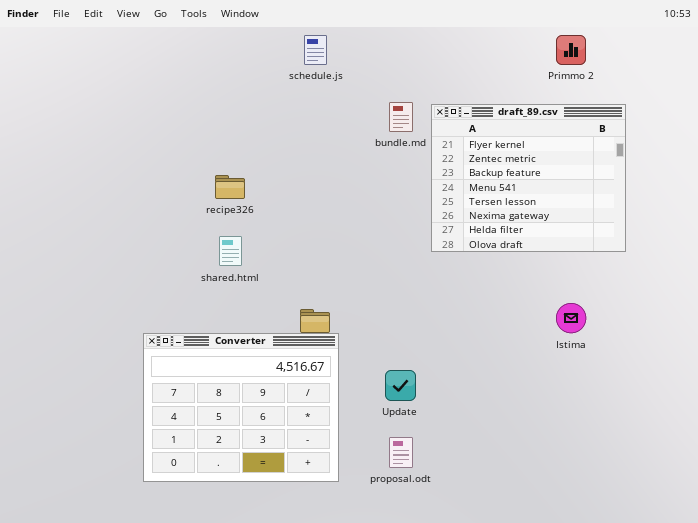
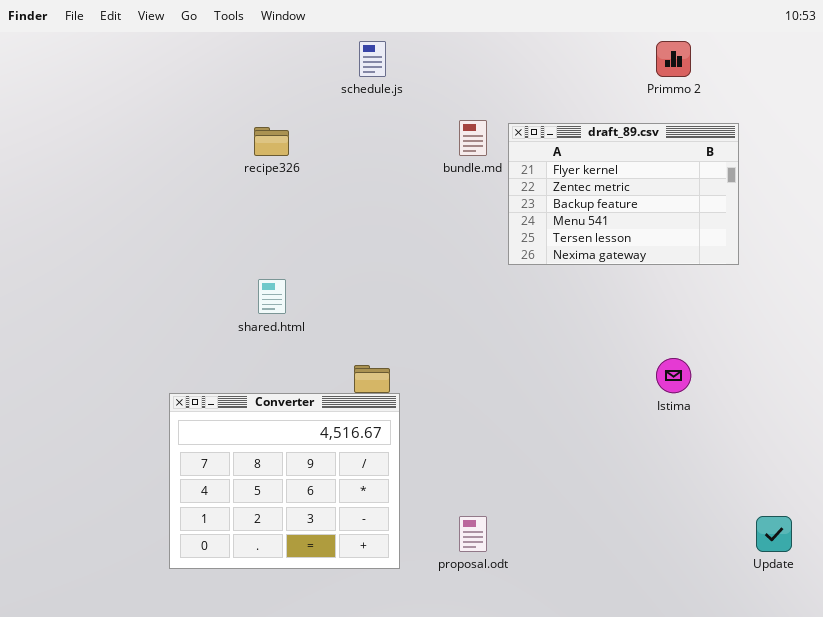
draft_89.csv: [431,104,626,252] -> [508,123,739,265], resized
recipe326: [215,175,245,199] -> [254,127,289,156], moved
Update: [385,370,416,401] -> [756,516,792,552], moved

